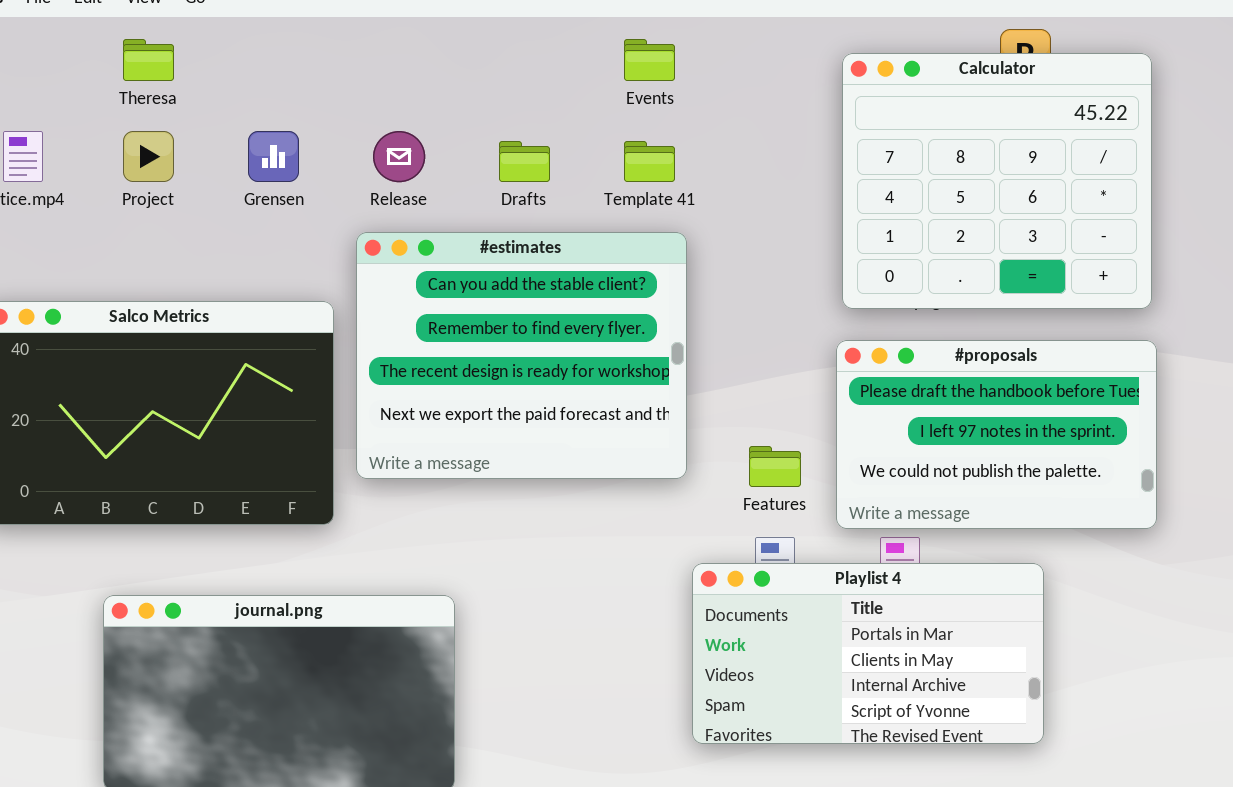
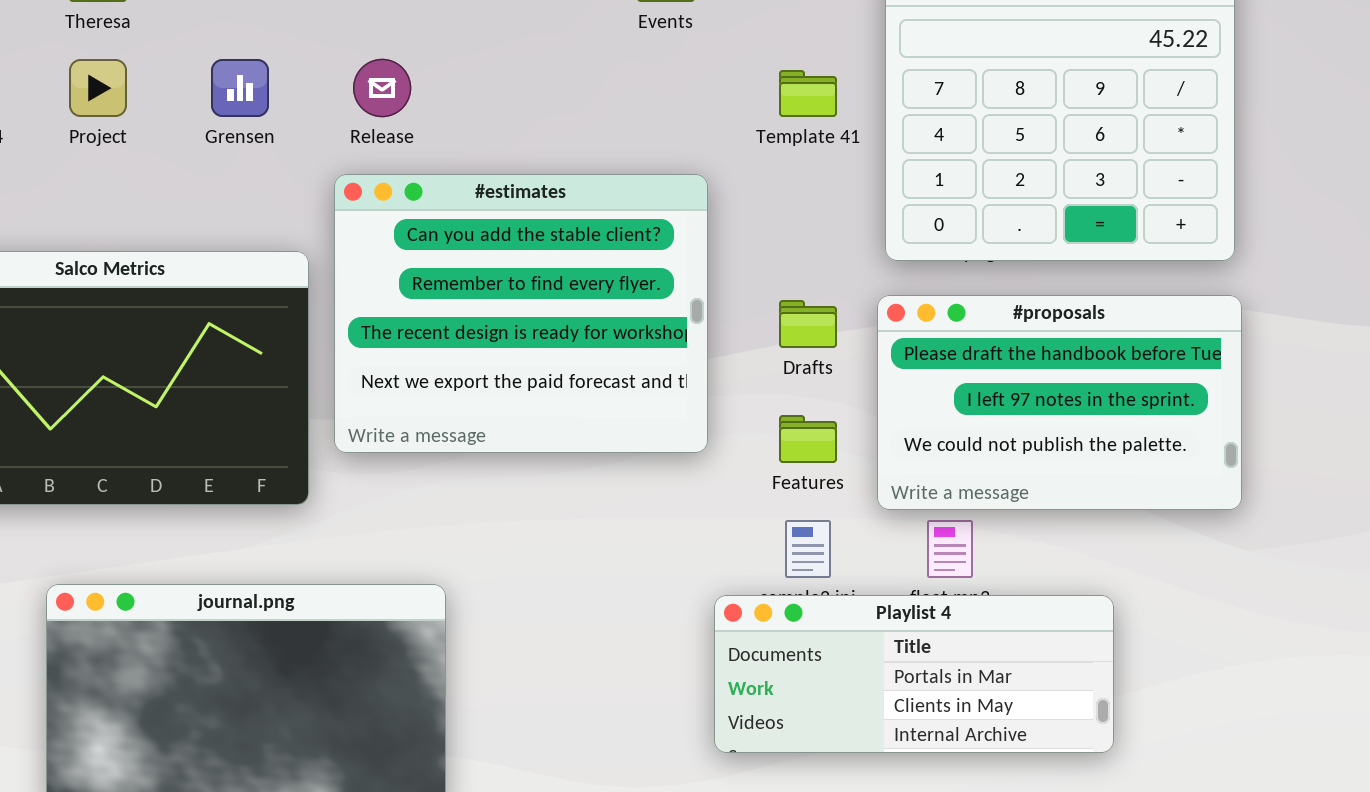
Drafts: [499,141,550,182] -> [779,300,837,348], moved
Template 41: [624,141,675,182] -> [779,70,837,117], moved
Playlist 4: [692,563,1044,744] -> [714,595,1114,753], resized

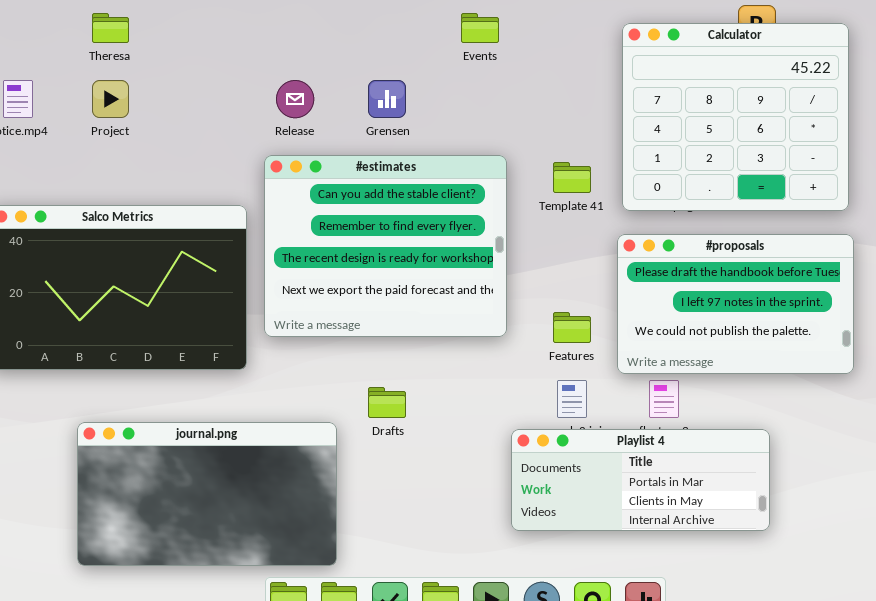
Grensen: [211,59,269,117] -> [368,80,406,118], moved
Template 41: [779,70,837,117] -> [553,162,591,193], moved
Drafts: [779,300,837,348] -> [368,387,406,418], moved

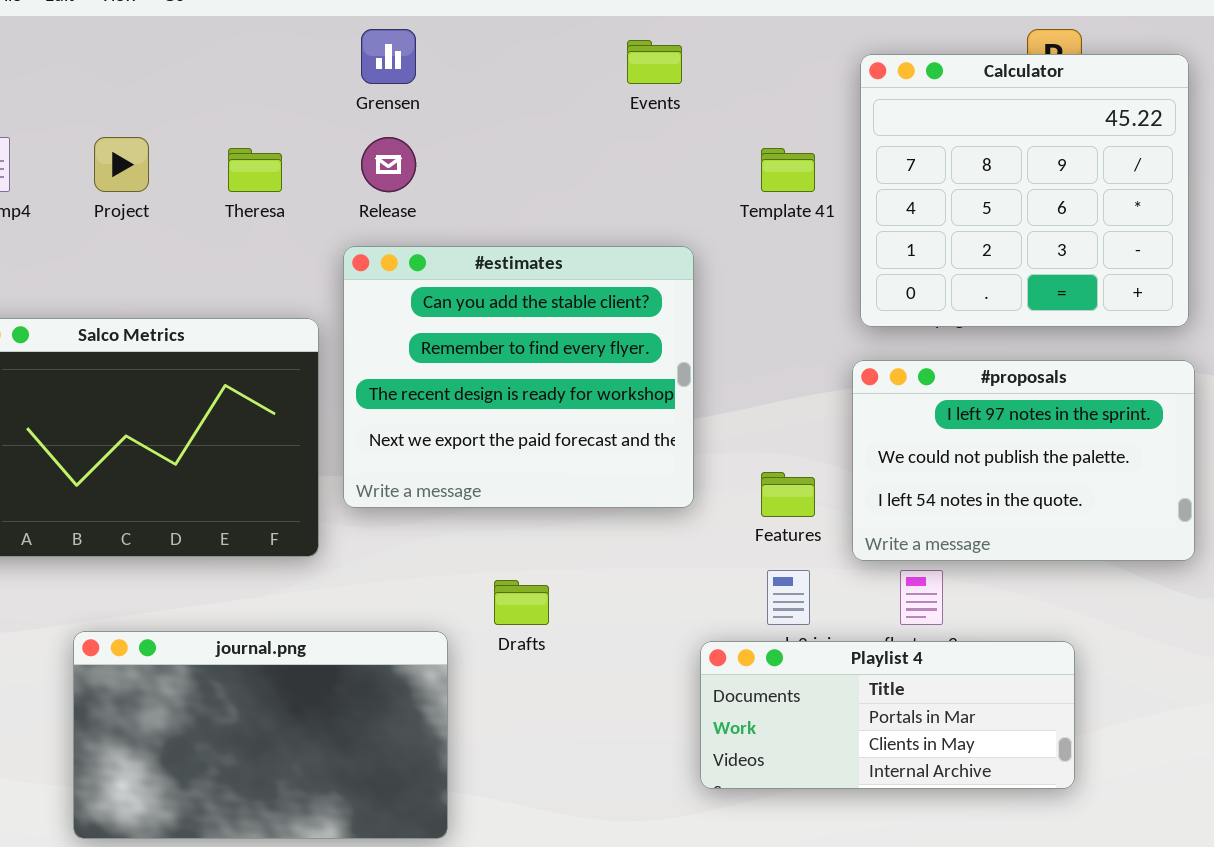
Theresa: [92,13,129,43] -> [228,148,282,192], moved
Grensen: [368,80,406,118] -> [361,29,416,84], moved
Template 41: [553,162,591,193] -> [761,148,815,192], moved
#proposals: [617,234,854,374] -> [852,360,1195,561], scrolled down 1 row

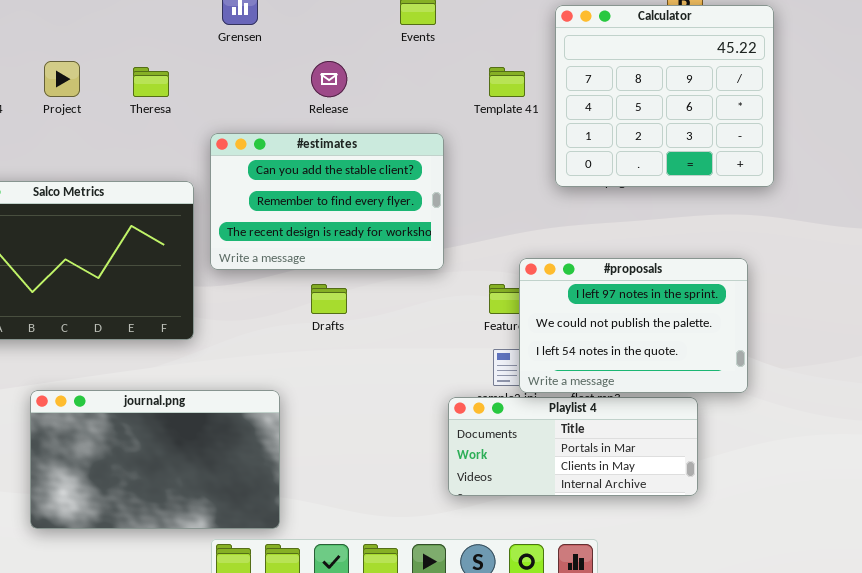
Release: [361,137,416,192] -> [311,61,347,97], moved
#estimates: [343,246,694,508] -> [210,133,444,270], resized
#proposals: [852,360,1195,561] -> [519,258,748,393], moved
Drafts: [494,580,549,625] -> [311,284,347,314], moved

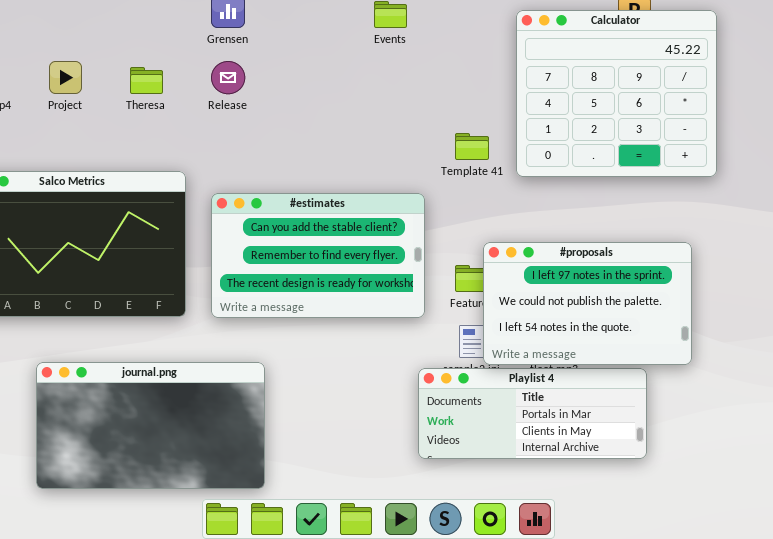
Release: [311,61,347,97] -> [211,61,245,94], moved
Template 41: [489,67,525,97] -> [455,133,489,160], moved
#estimates: [210,133,444,270] -> [211,193,425,318], moved

